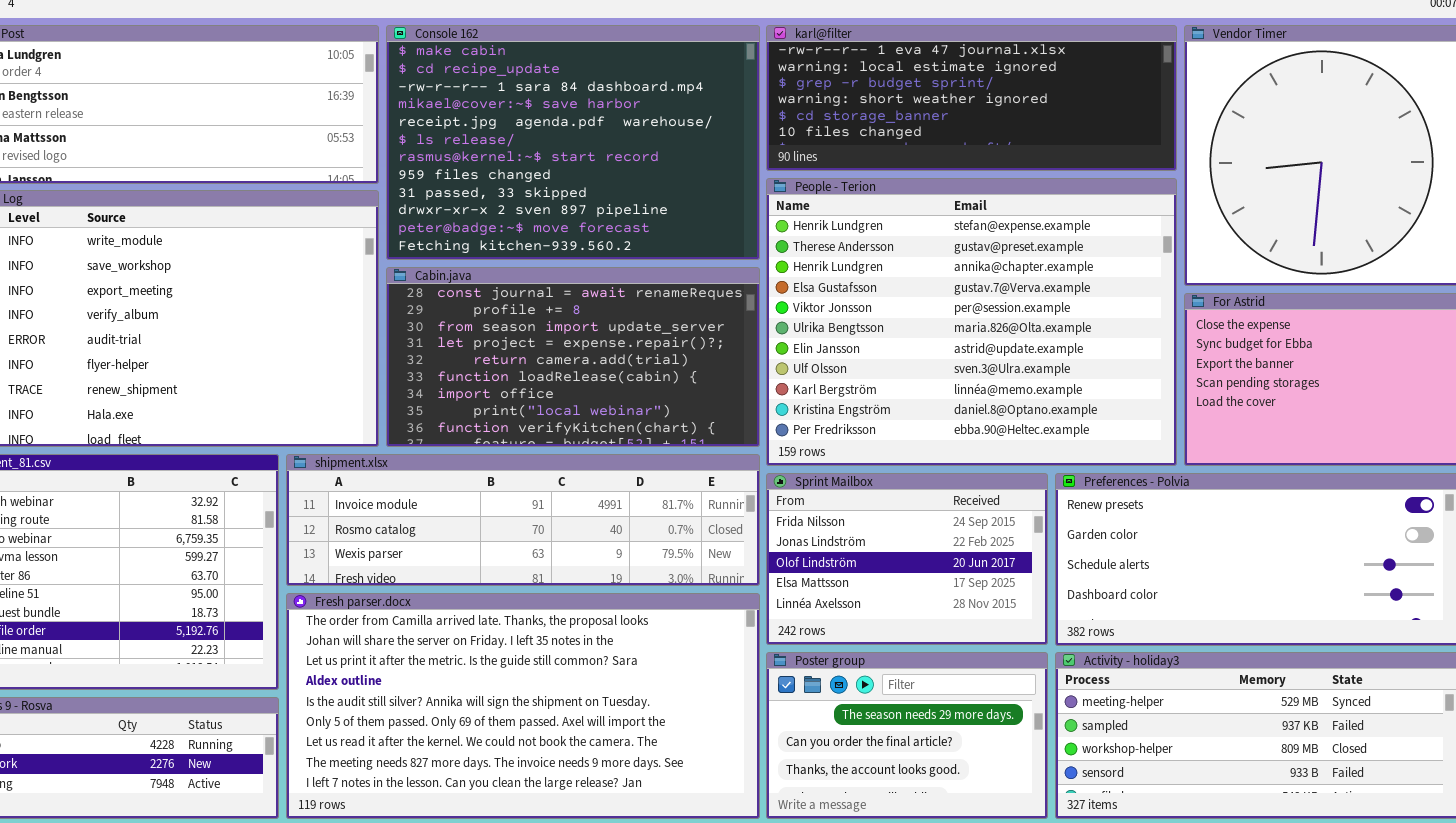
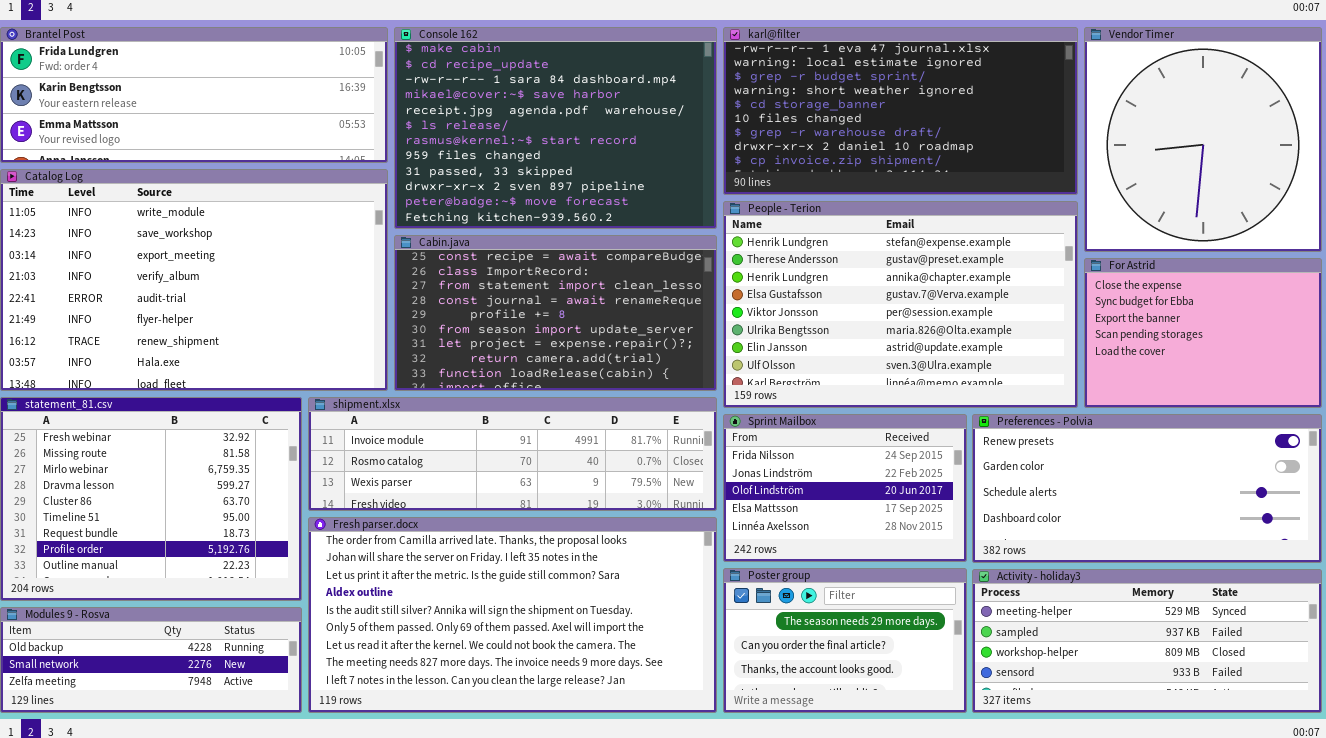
karl@filter: [766,25,1177,171] -> [723,27,1078,195], resized
People - Terion: [766,178,1177,466] -> [723,201,1078,408], resized
Cabin.java: [386,267,760,447] -> [394,235,717,391], scrolled up 3 rows

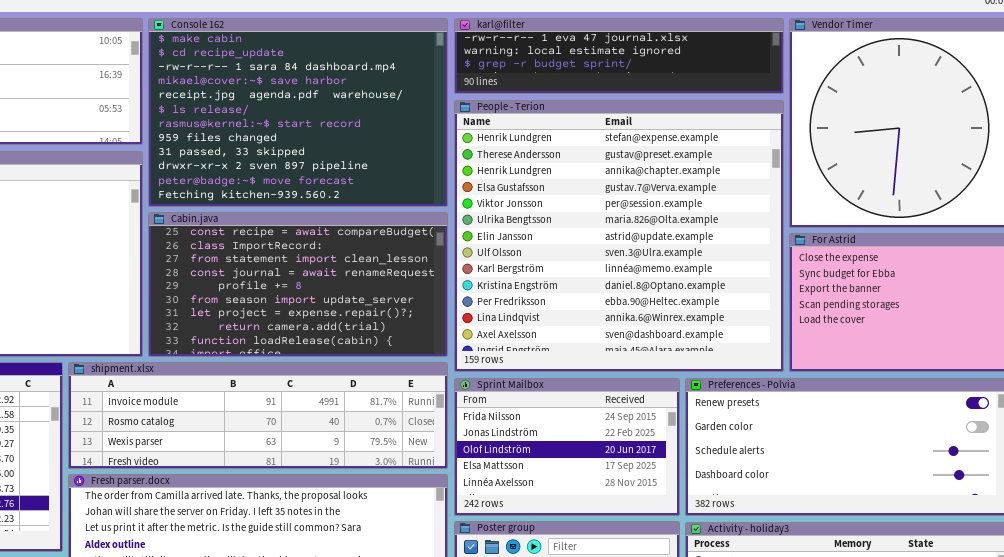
karl@filter: [723,27,1078,195] -> [454,18,784,94], resized
People - Terion: [723,201,1078,408] -> [454,100,784,372], resized

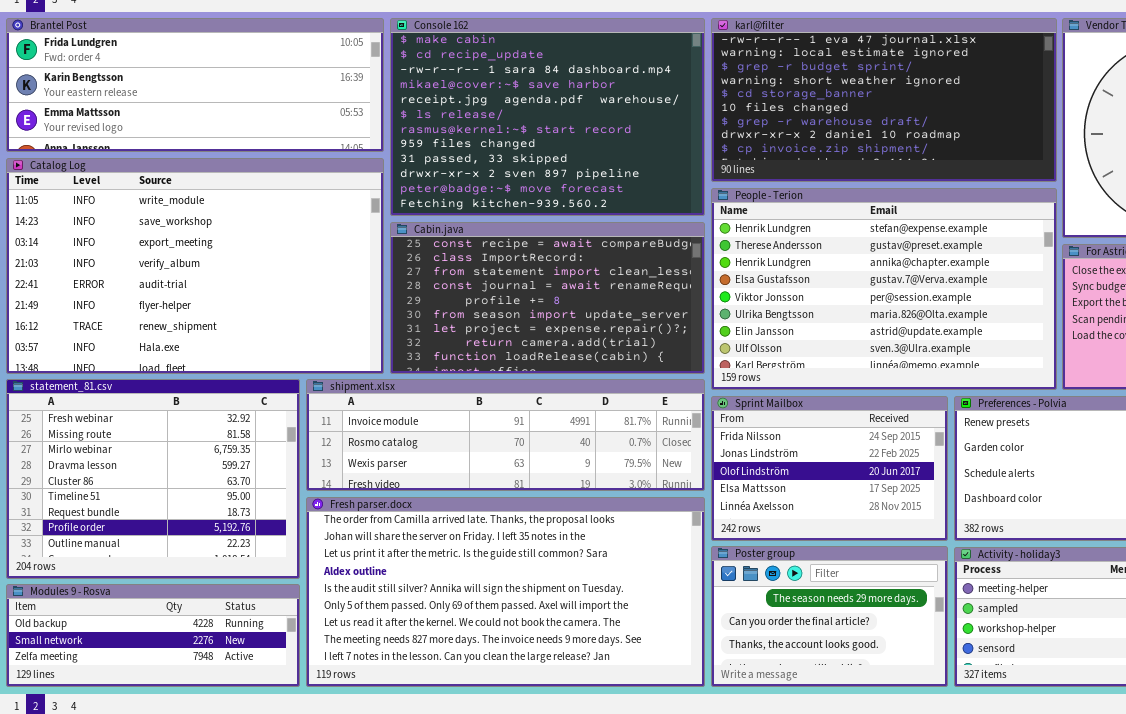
karl@filter: [454,18,784,94] -> [711,18,1057,182], resized
People - Terion: [454,100,784,372] -> [711,188,1057,390], resized

